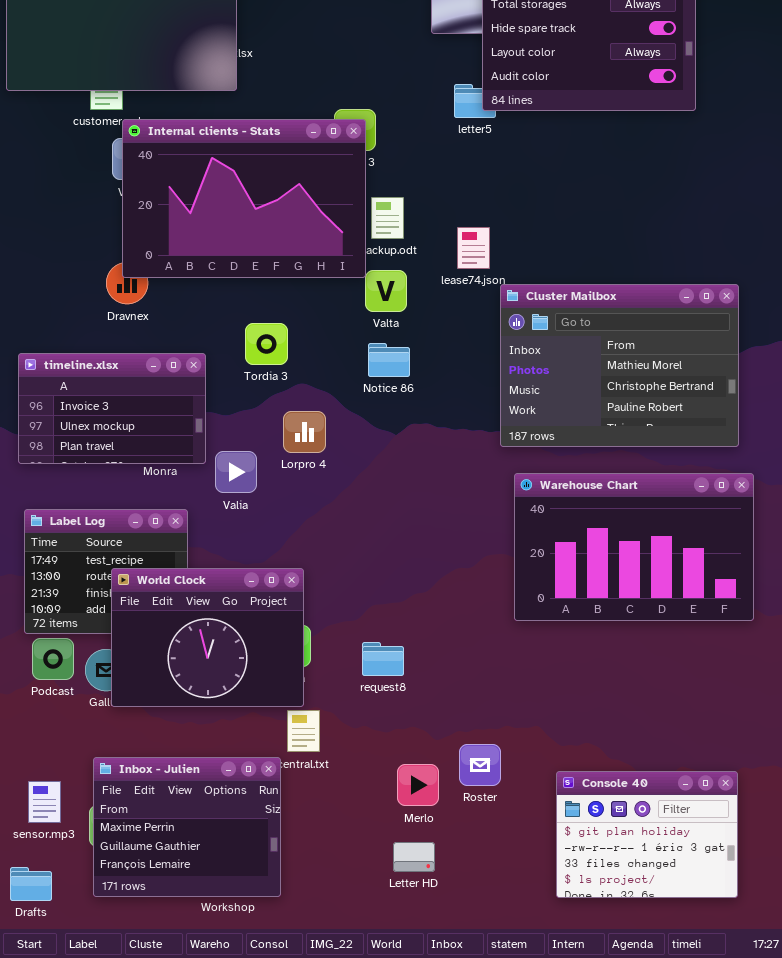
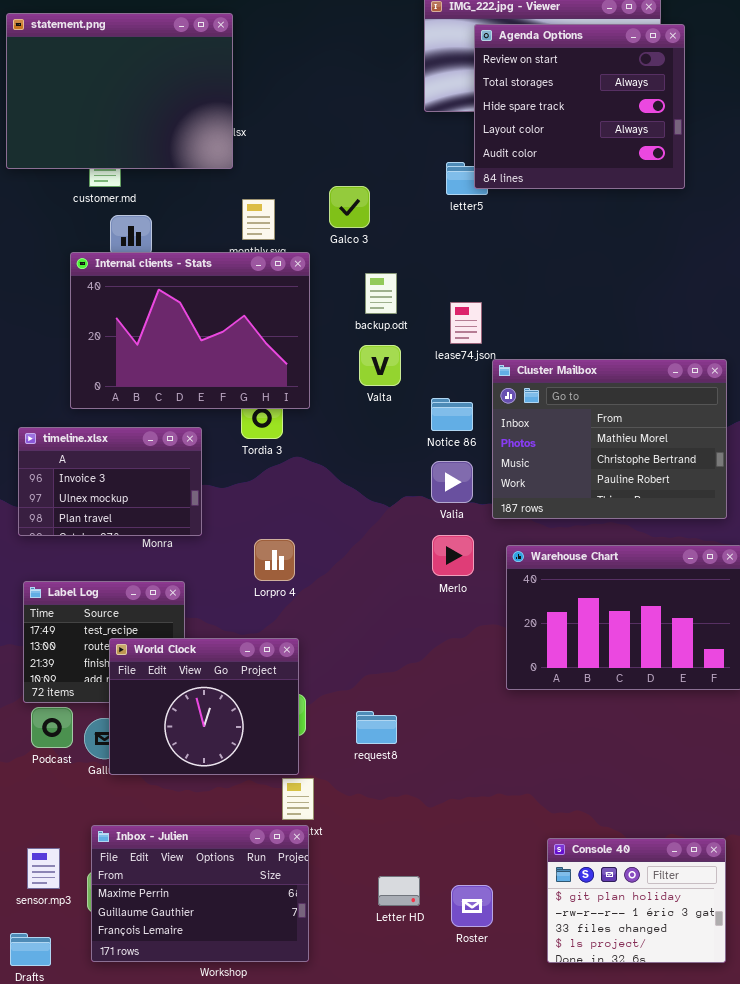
Internal clients - Stats: [122,119,366,278] -> [70,252,310,409], moved
Notice 86: [368,343,410,377] -> [431,398,473,431], moved
Lorpro 4: [283,411,326,453] -> [254,539,295,581], moved
Valia: [215,451,257,493] -> [431,461,473,503], moved
Roster: [459,744,501,786] -> [451,885,493,927], moved
Inbox - Julien: [93,757,281,897] -> [91,825,309,962], resized
Merlo: [397,764,439,806] -> [432,535,474,576], moved
Letter HD: [393,842,435,872] -> [378,876,420,906], moved

